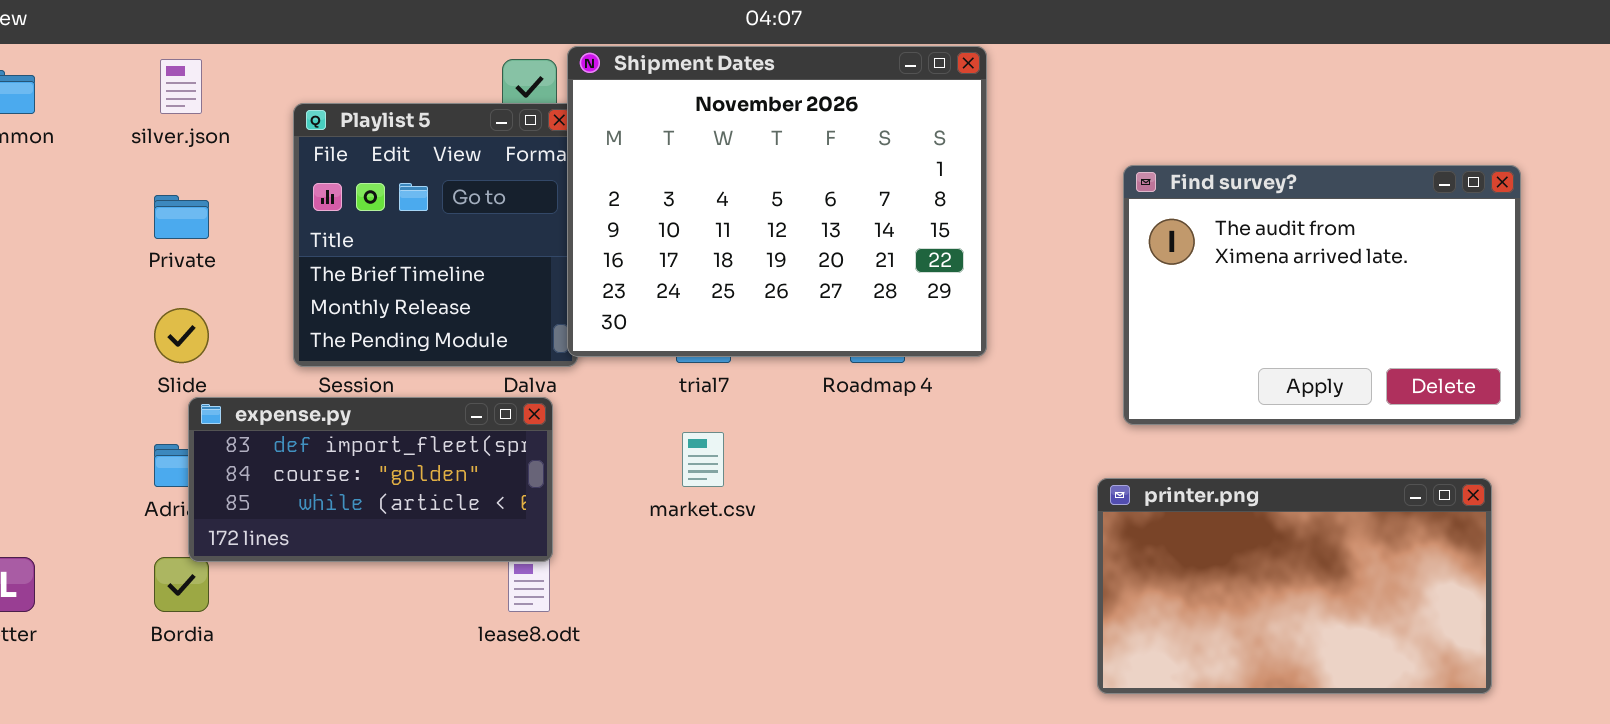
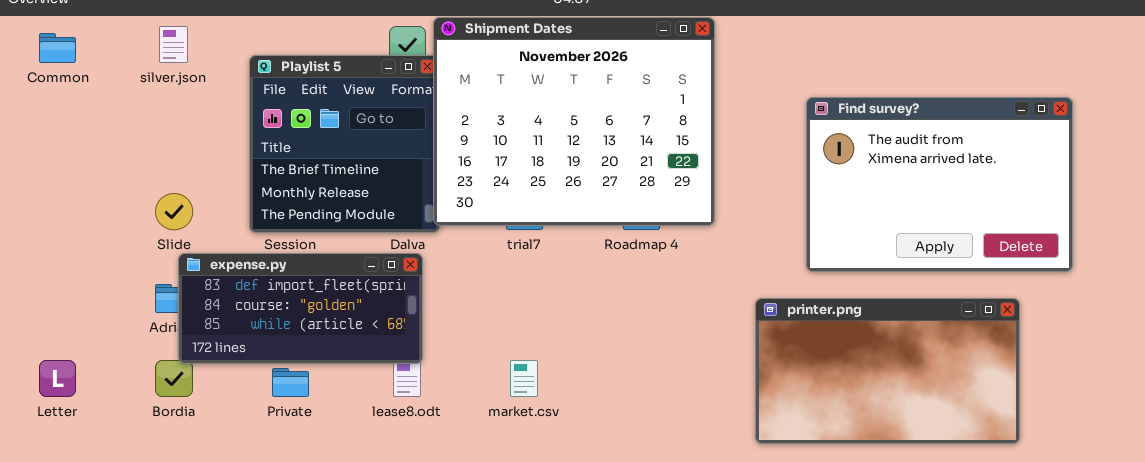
Private: [154,195,209,239] -> [272,368,309,397], moved
market.csv: [682,432,724,487] -> [510,360,538,397], moved
printer.png: [1097,478,1492,694] -> [755,298,1020,444], moved

